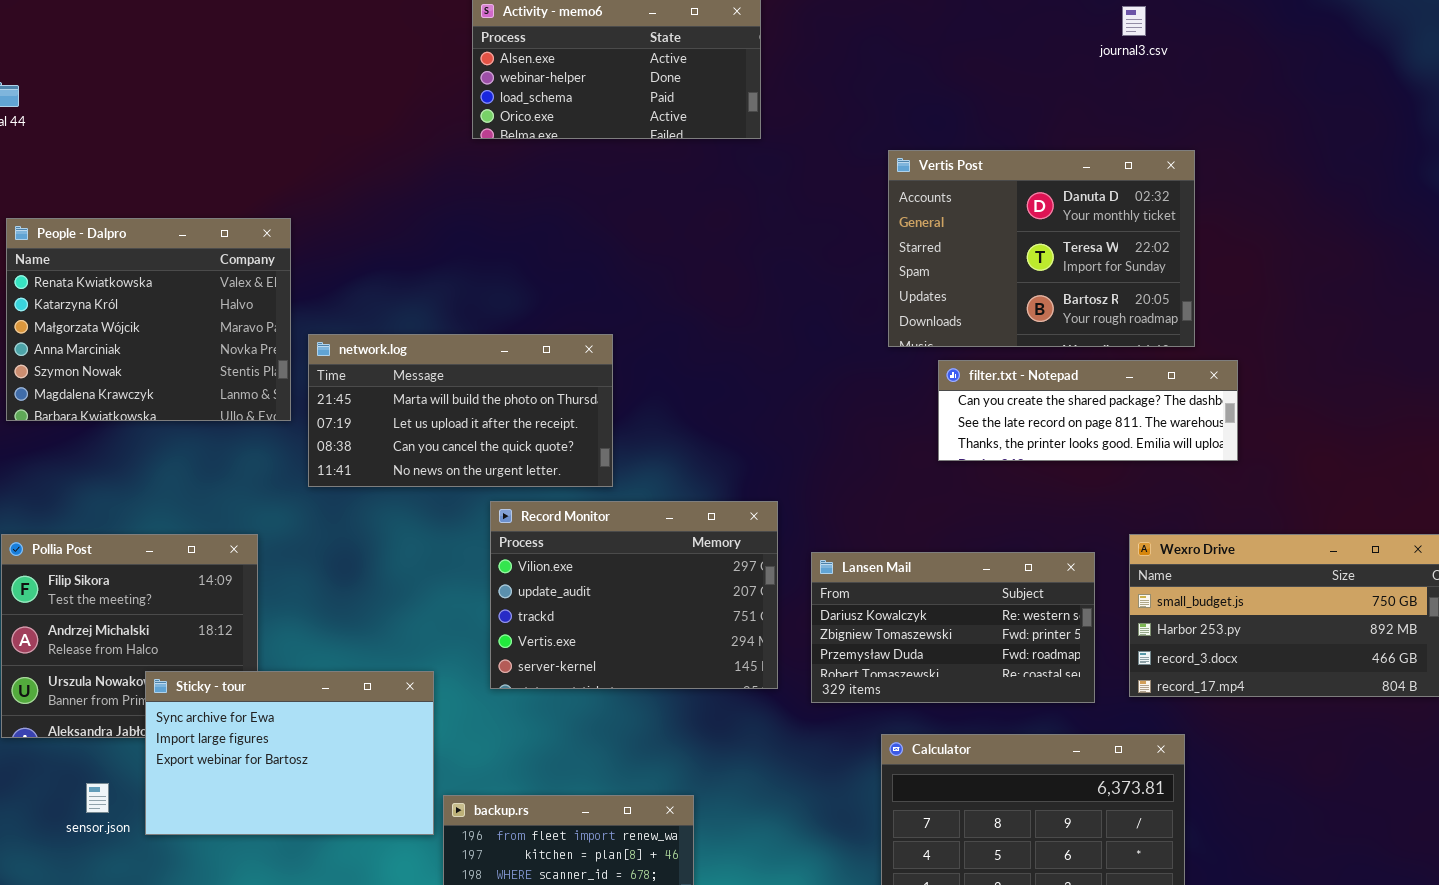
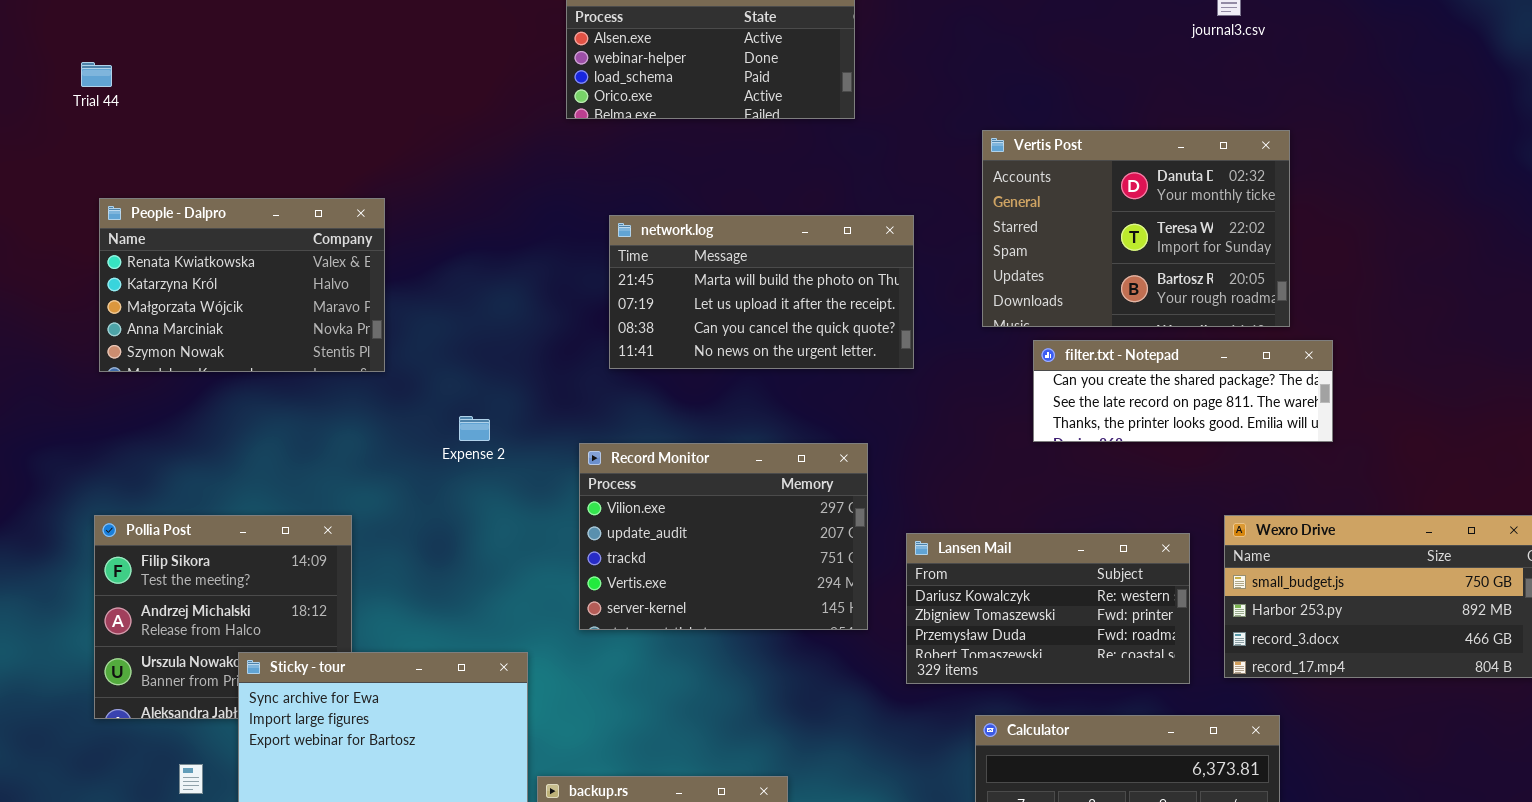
People - Dalpro: [6,218,291,421] -> [99,198,385,372], resized
network.log: [308,334,613,487] -> [609,215,914,369], moved
Record Monitor: [490,501,778,689] -> [579,443,868,630], moved

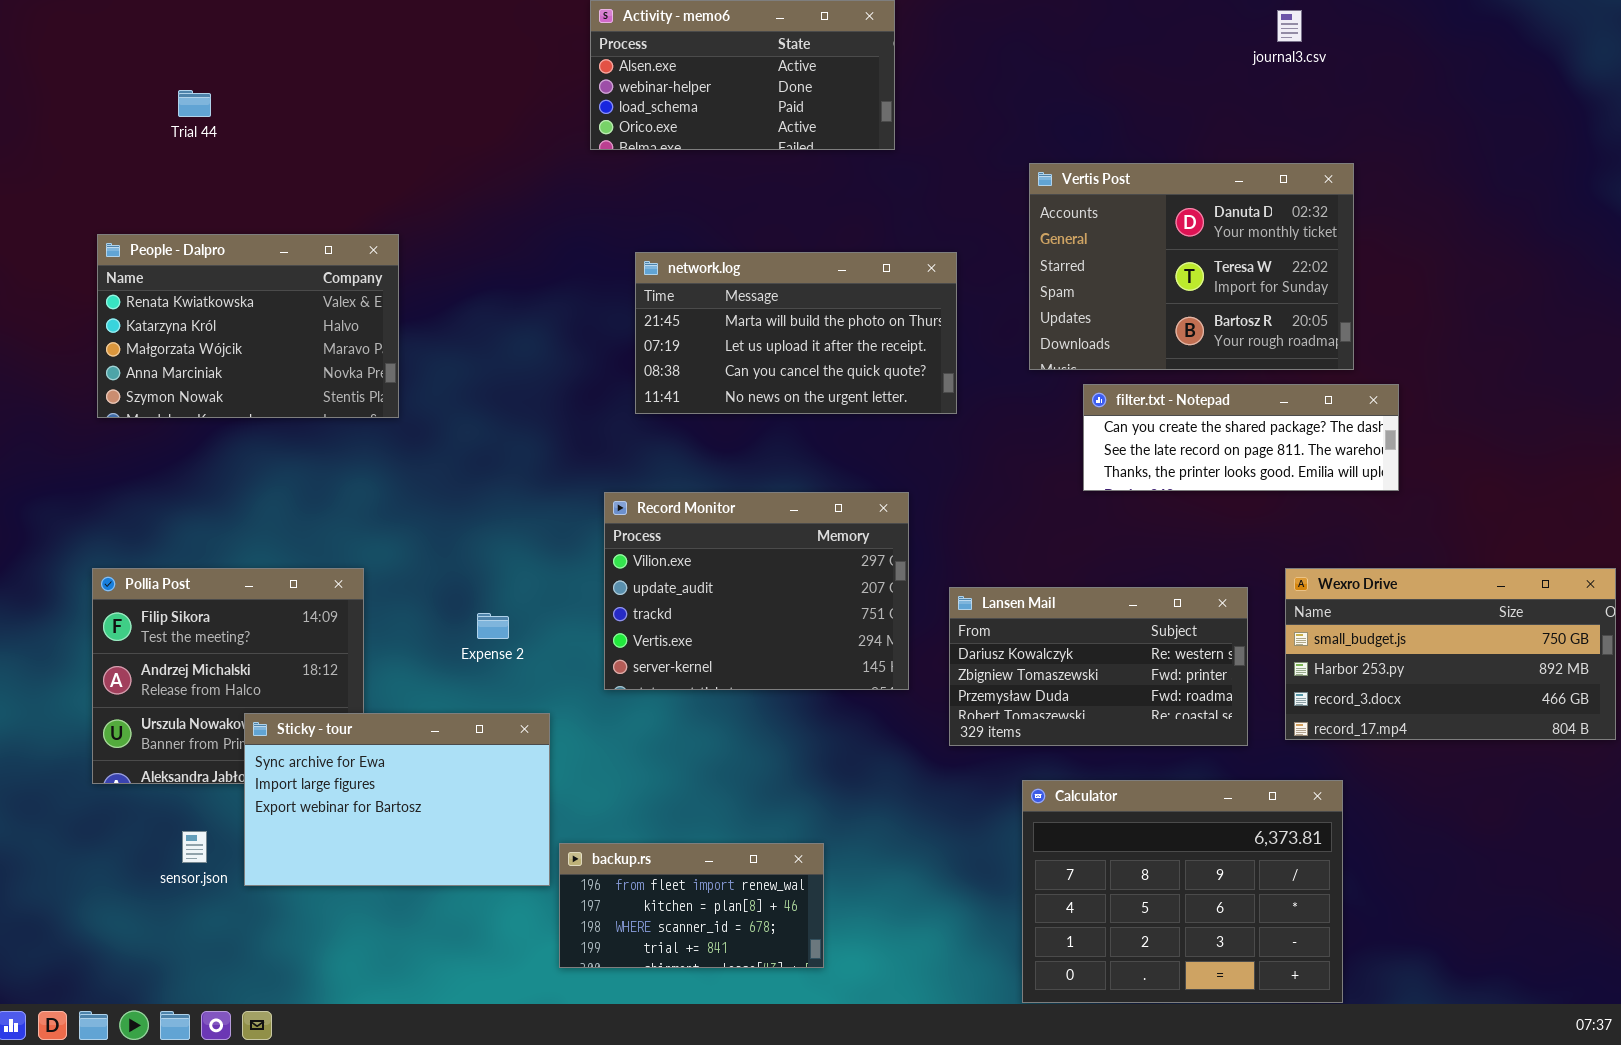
Trial 44: [81,62,112,87] -> [178,90,211,117], moved
Expense 2: [459,416,490,441] -> [477,613,509,639], moved

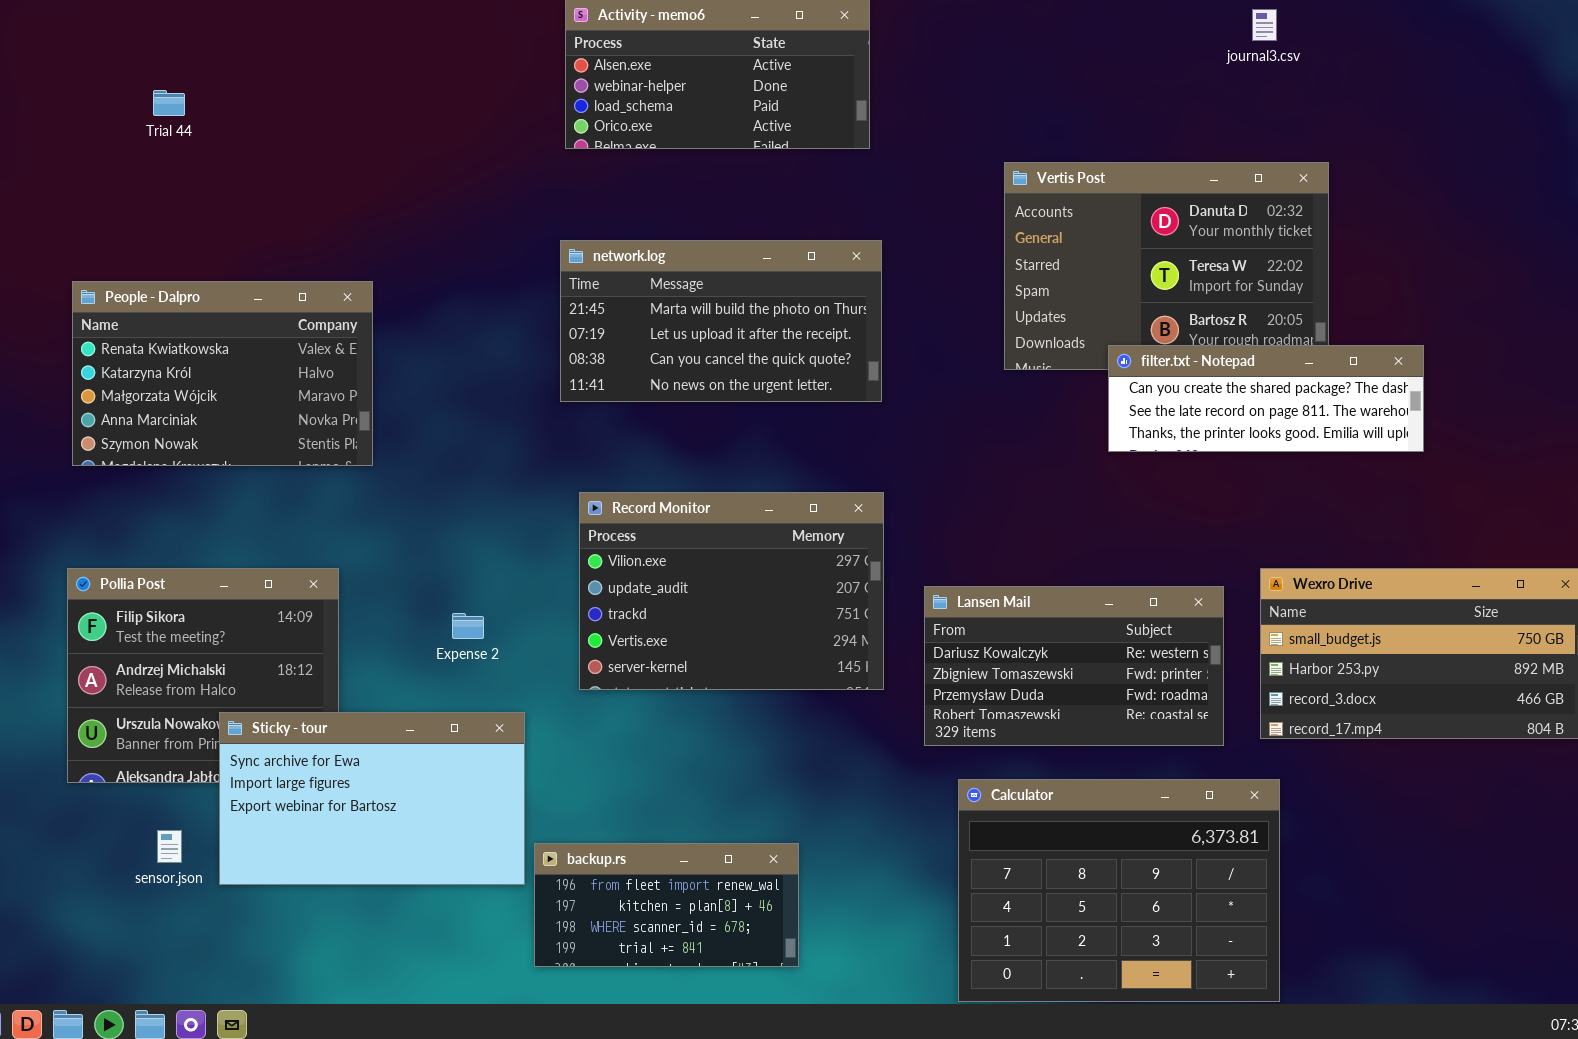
People - Dalpro: [97,234,399,418] -> [72,281,373,466], moved
network.log: [635,252,957,414] -> [560,240,882,402], moved
filter.txt - Notepad: [1083,384,1399,491] -> [1108,345,1424,452], moved
Calculator: [1022,780,1343,1003] -> [958,779,1280,1002], moved

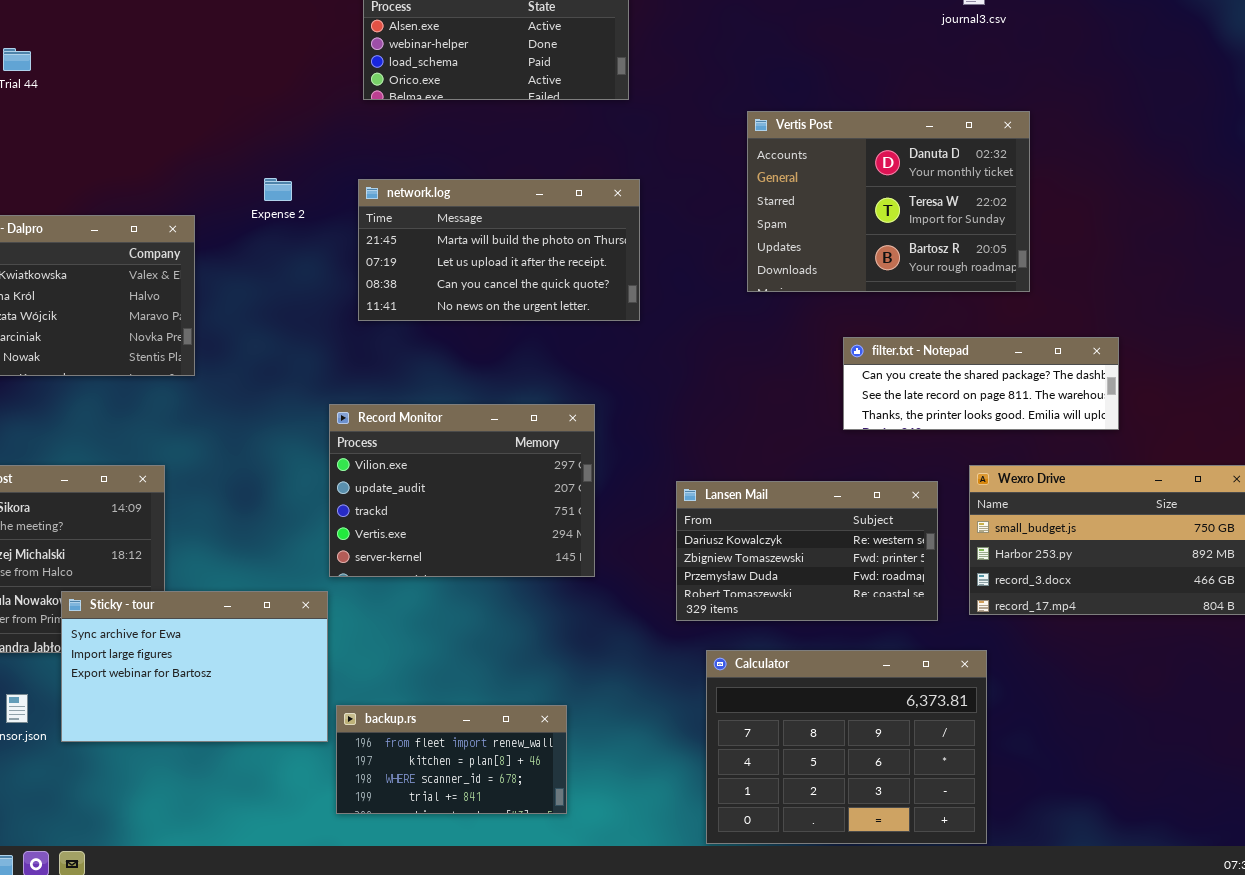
filter.txt - Notepad: [1108,345,1424,452] -> [843,337,1119,430], moved
Record Monitor: [579,492,884,690] -> [329,404,595,577], moved
Expense 2: [452,613,484,639] -> [264,178,292,201], moved

